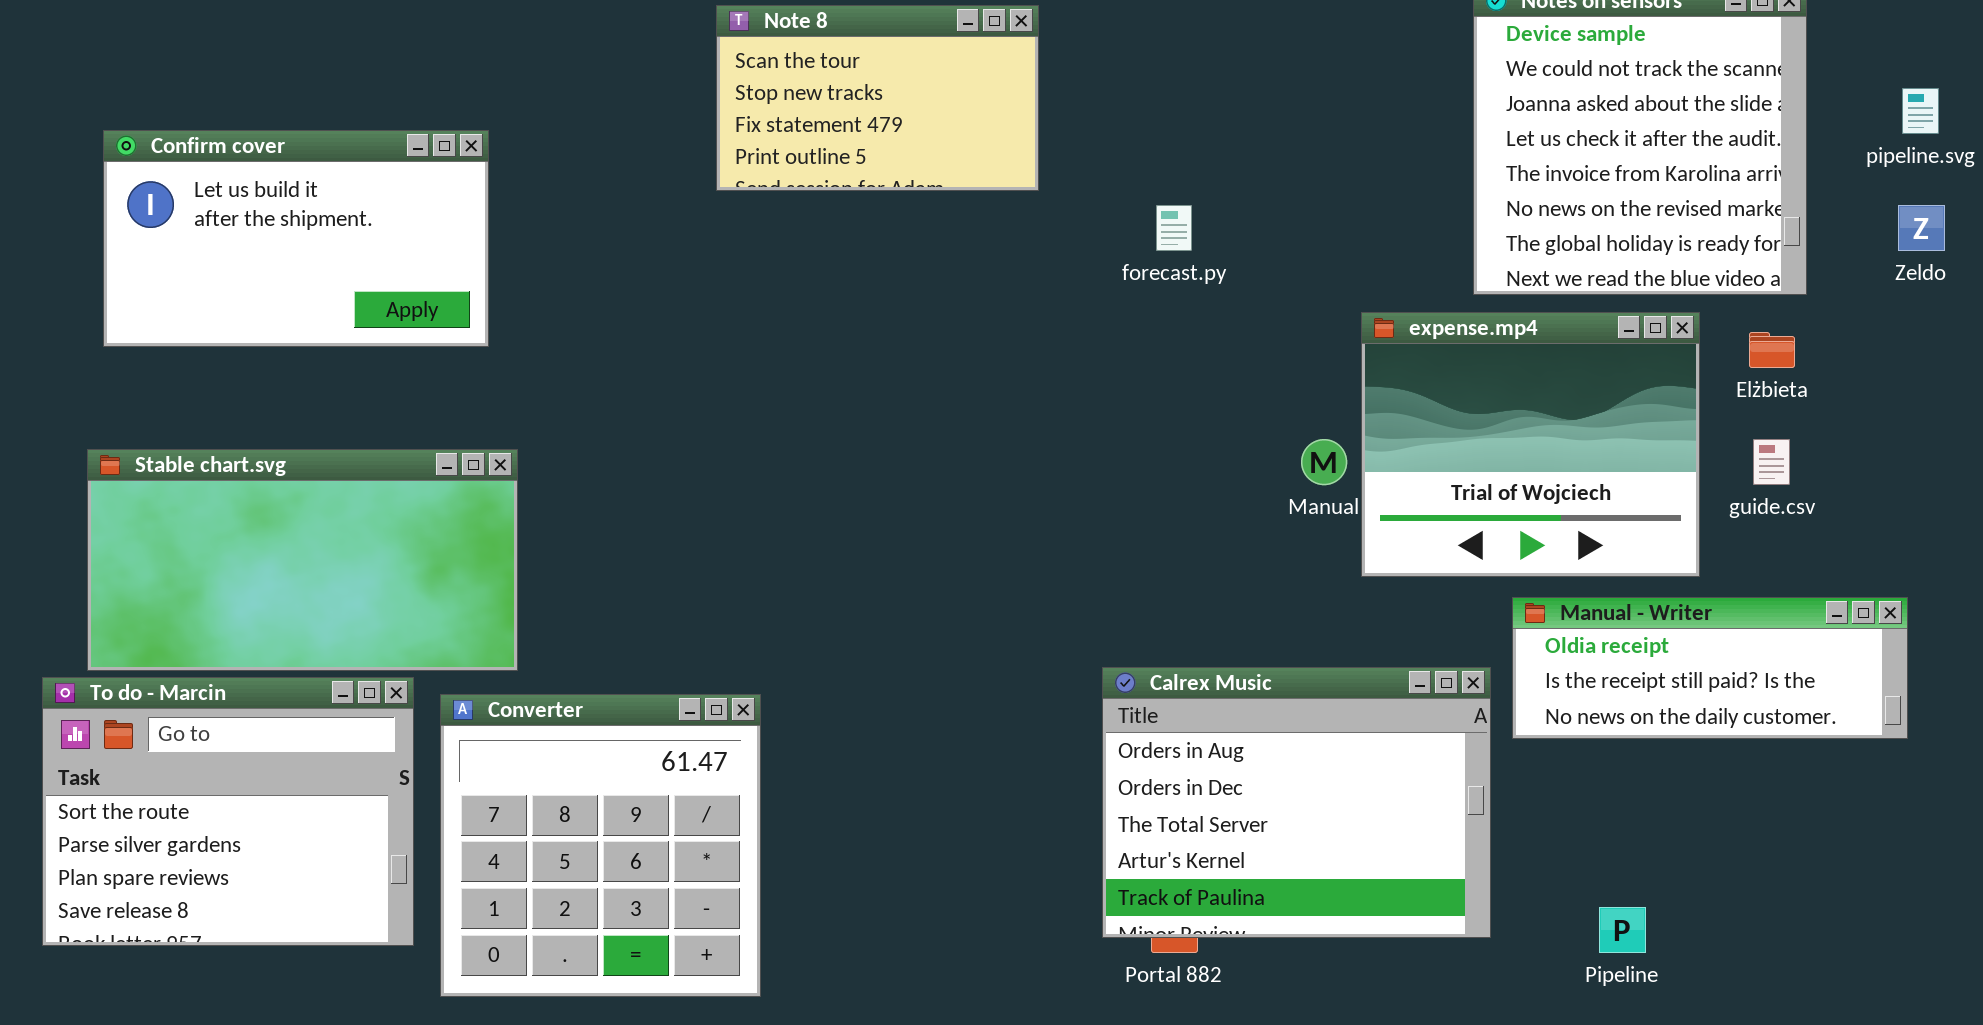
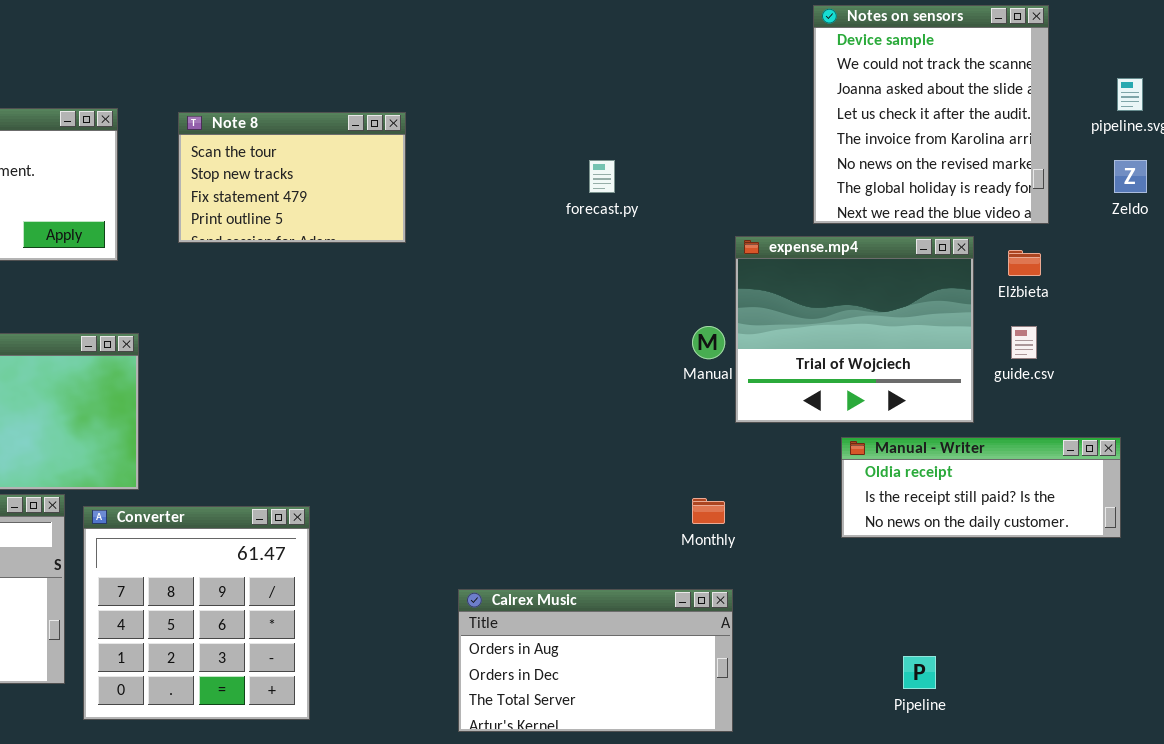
Note 8: [716,5,1039,191] -> [178,112,406,243], moved
Calrex Music: [1102,667,1491,938] -> [458,589,733,732], moved, resized

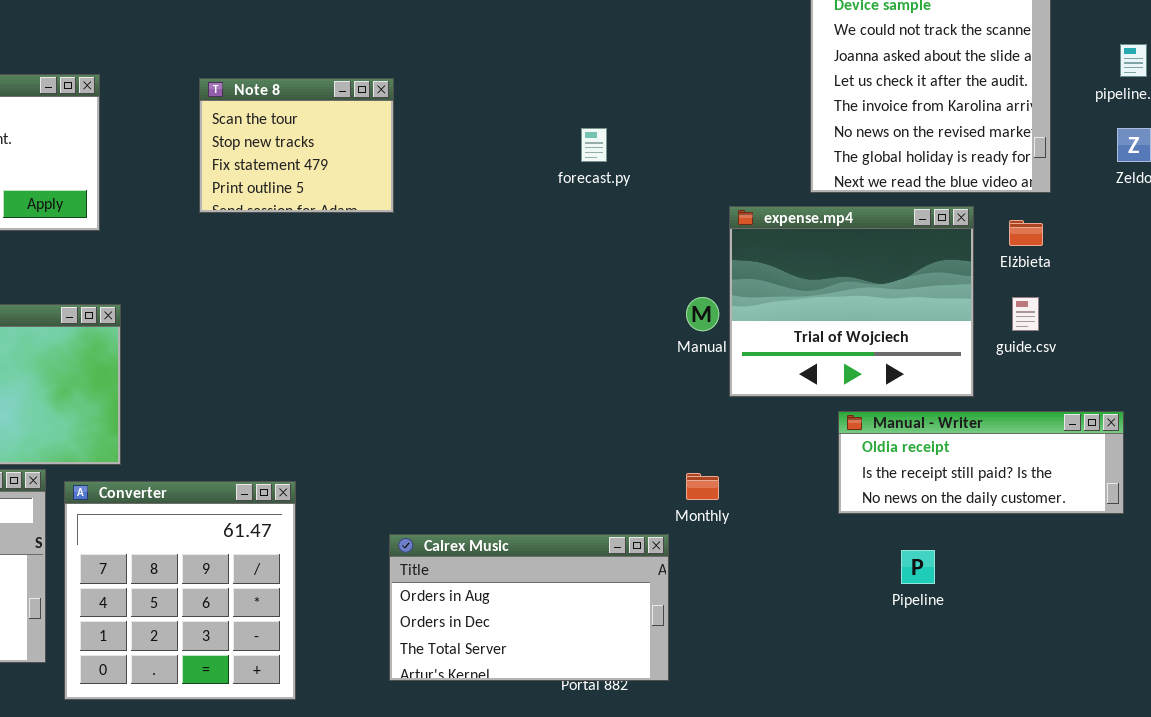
Note 8: [178,112,406,243] -> [199,78,394,213], resized
Calrex Music: [458,589,733,732] -> [389,534,669,681], moved
Pipeline: [903,656,936,689] -> [901,550,935,584], moved

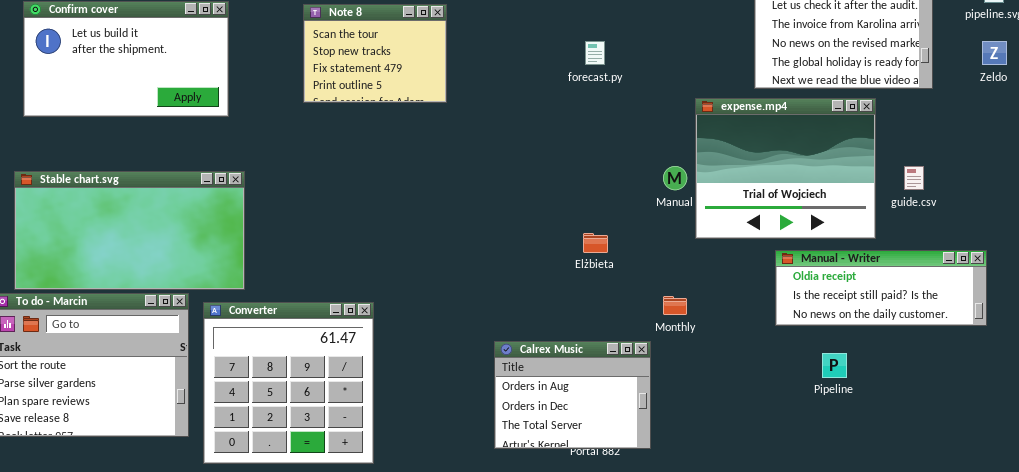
Elżbieta: [1009,220,1043,246] -> [583,233,608,253], moved
Calrex Music: [389,534,669,681] -> [494,341,651,449], resized

